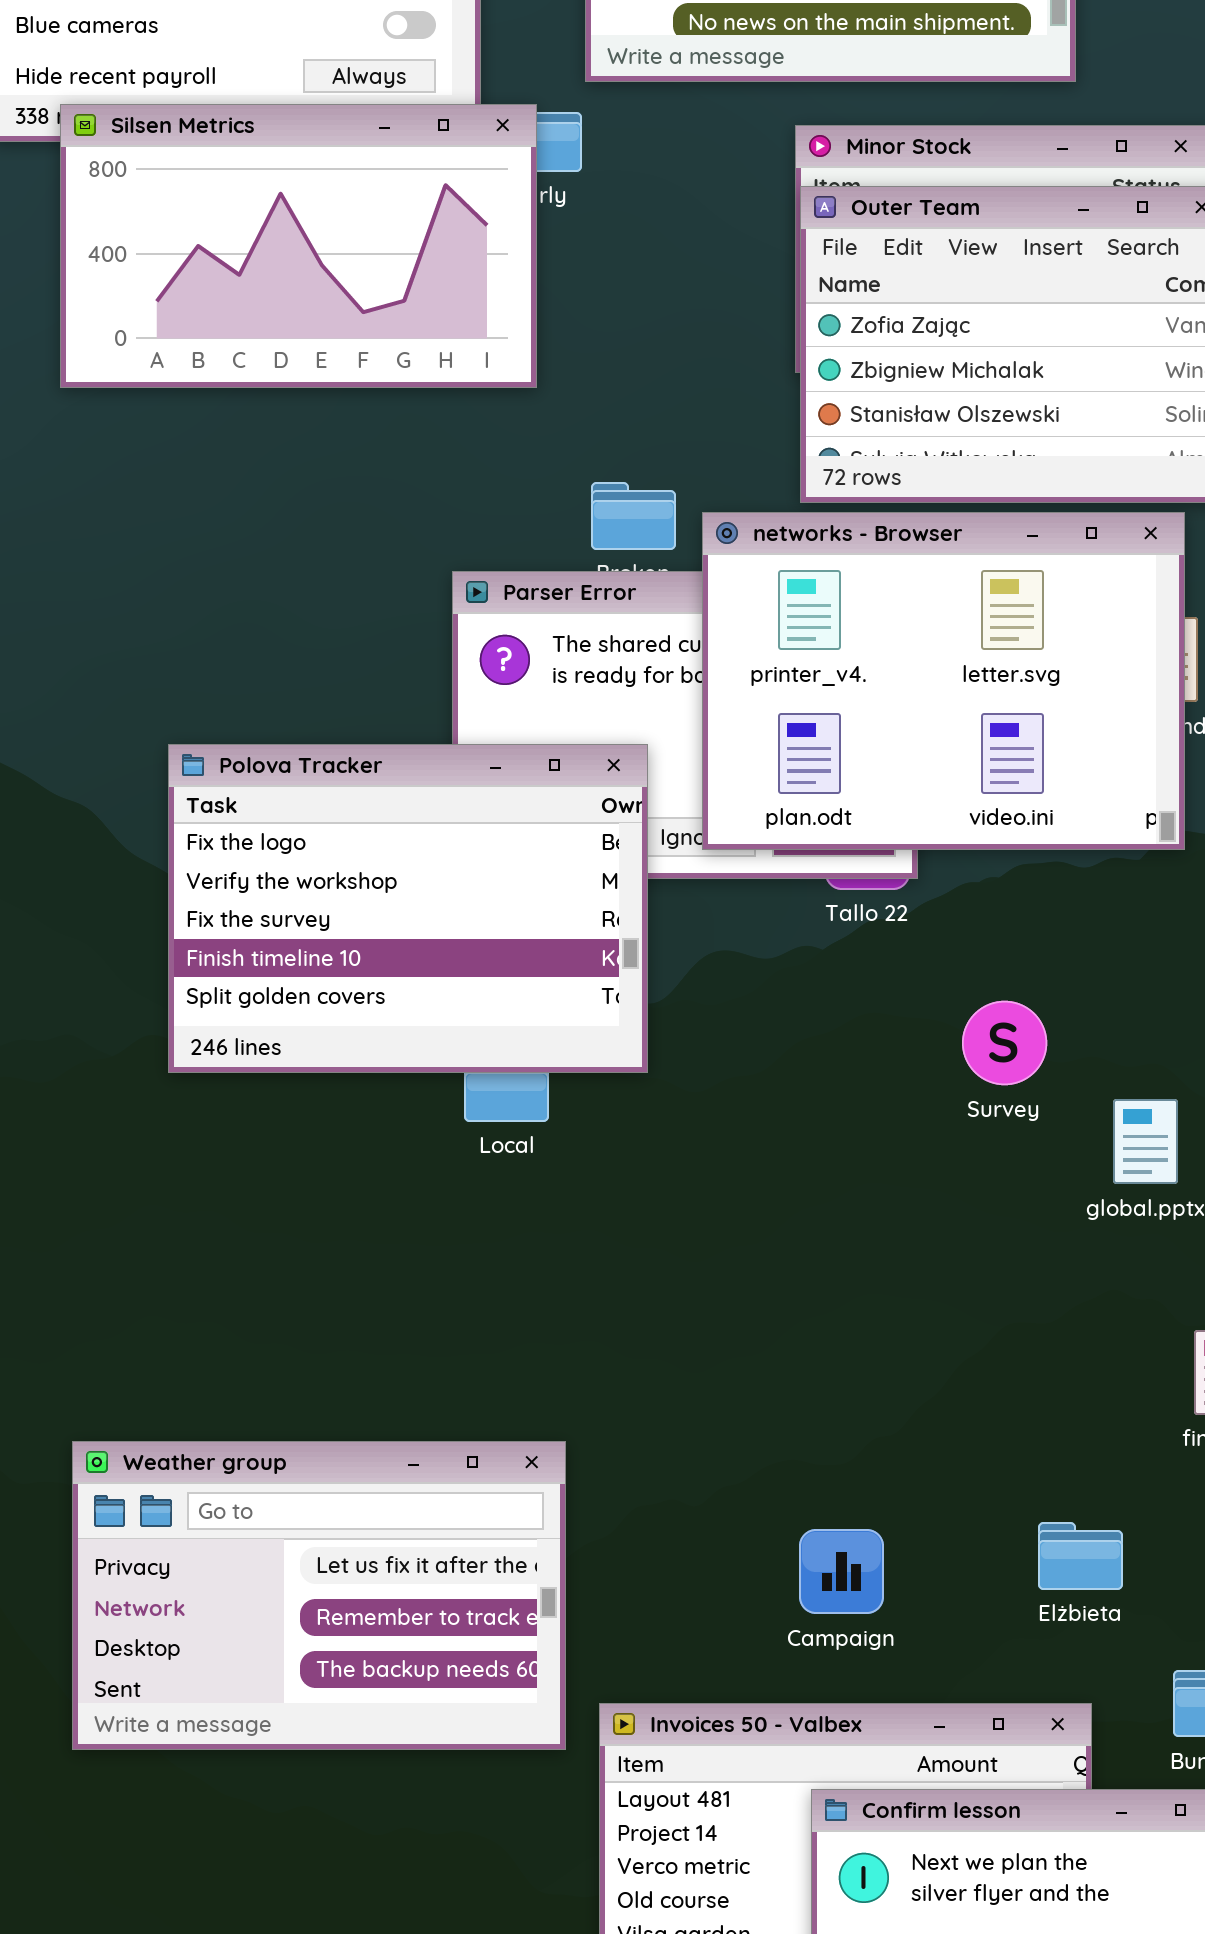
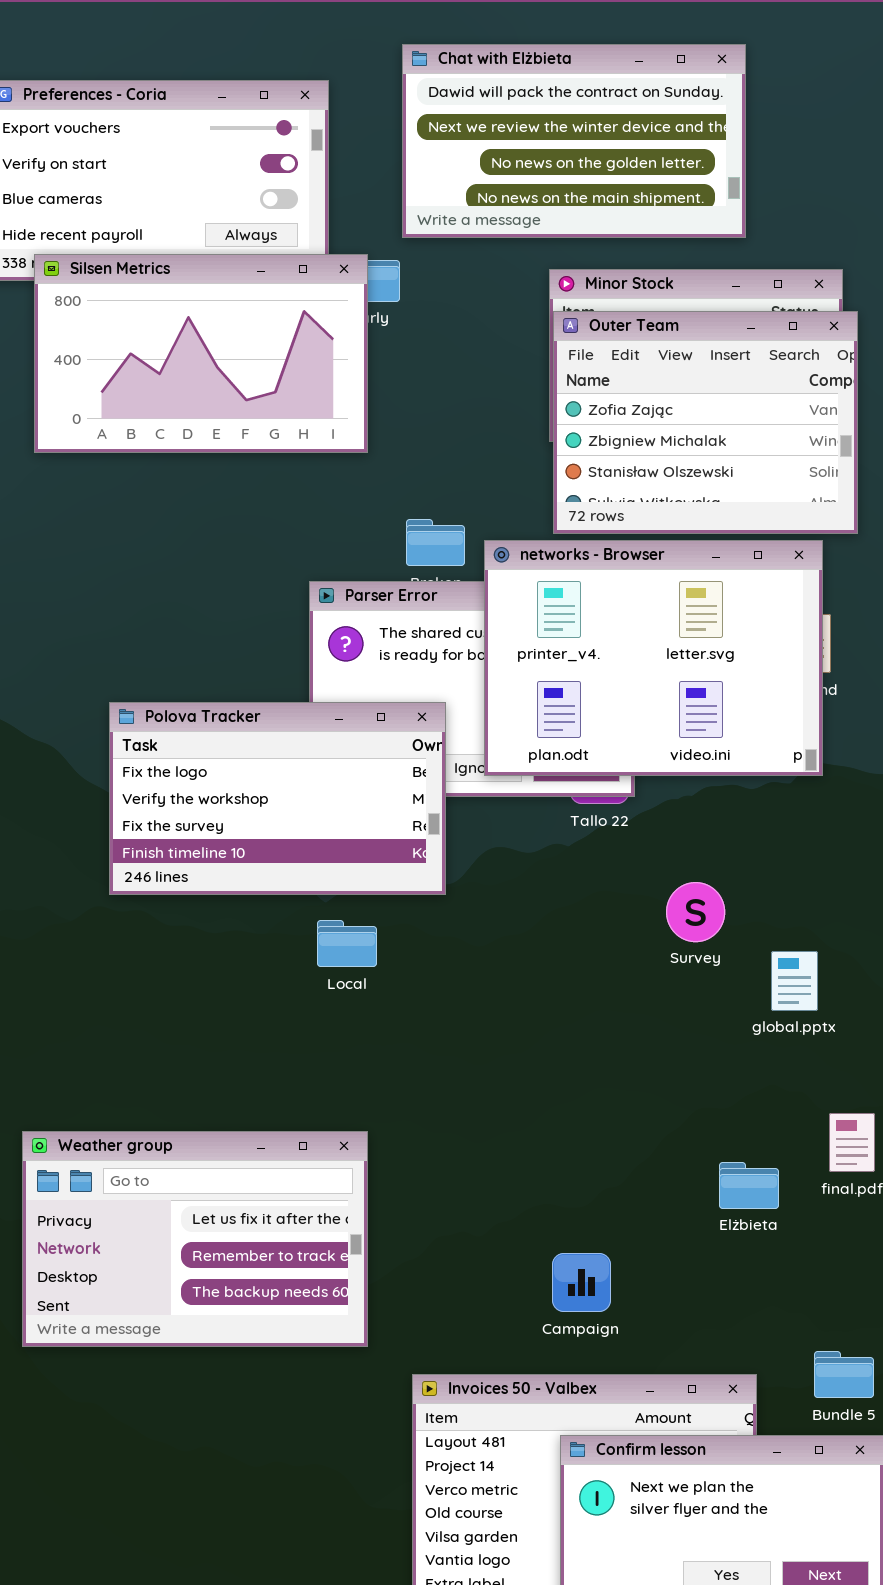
Polova Tracker: [168,744,648,1073] -> [109,702,446,895], resized
Weather group: [72,1441,566,1750] -> [22,1131,368,1347], moved
Elżbieta: [1038,1522,1123,1590] -> [719,1162,779,1209], moved

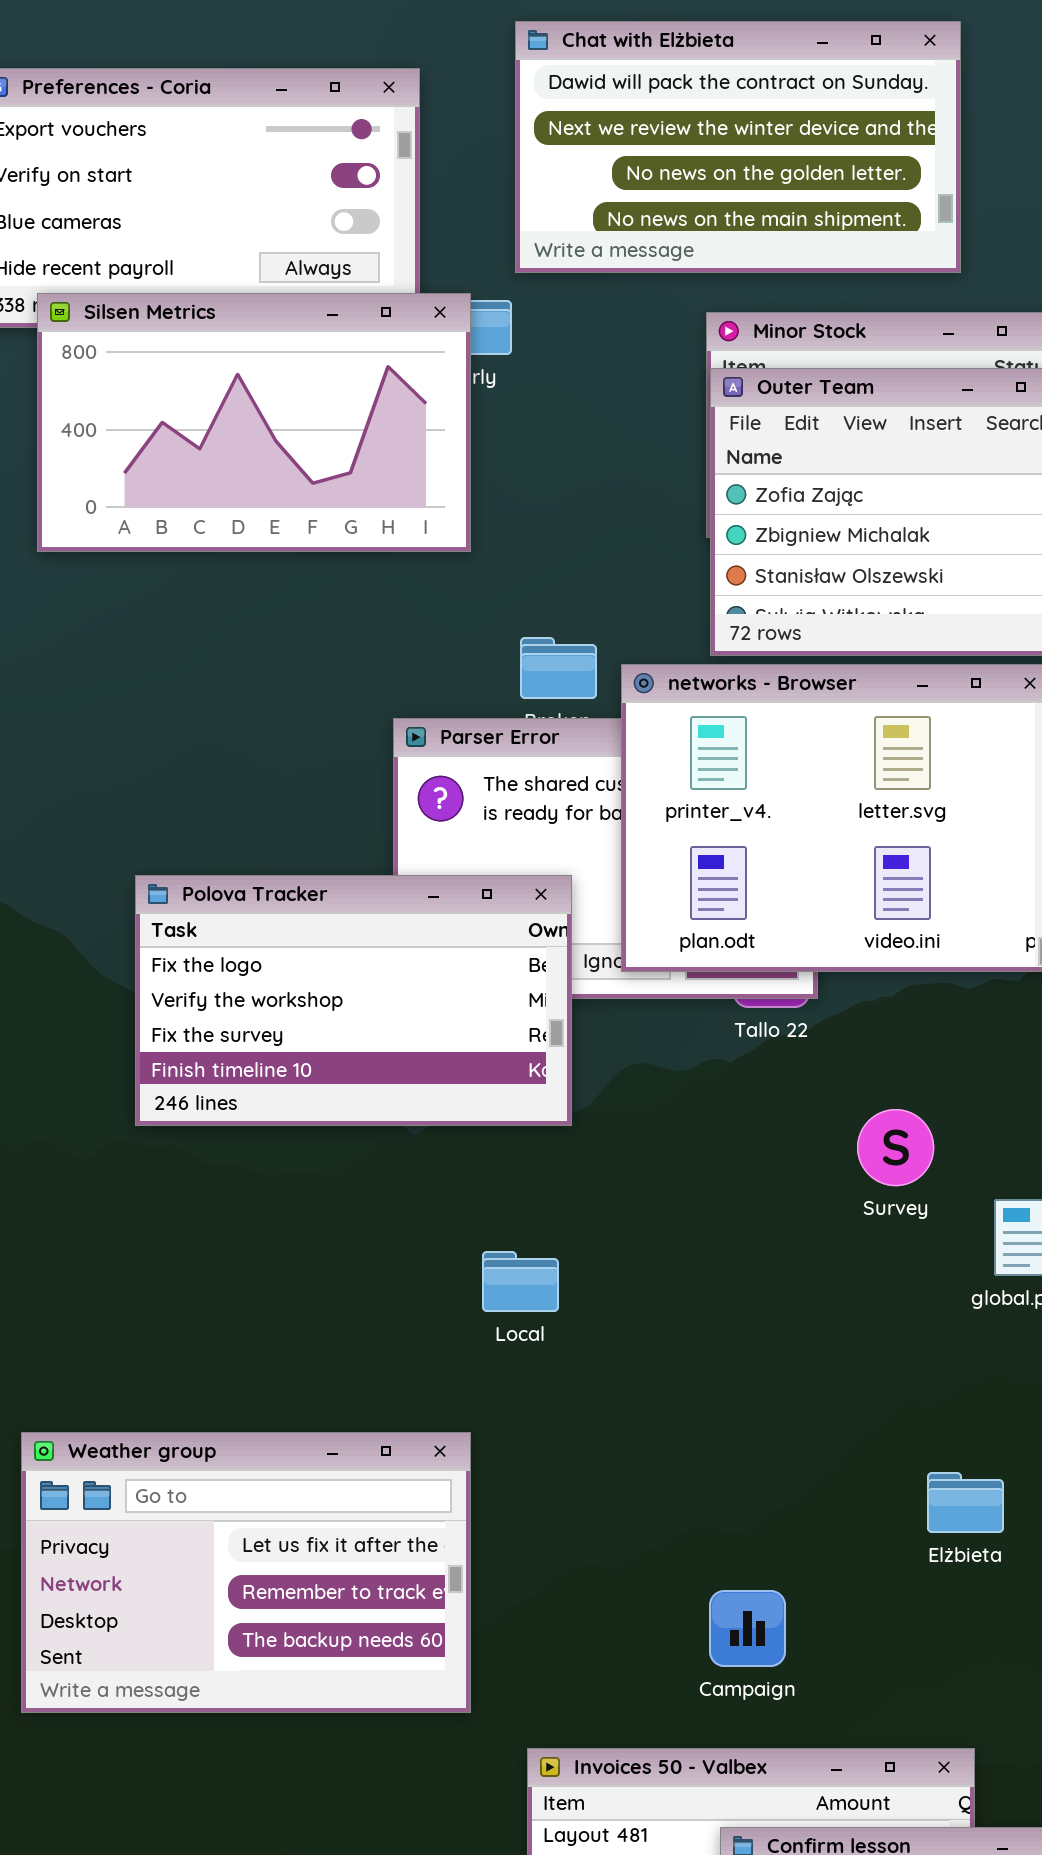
Local: [317,920,377,967] -> [482,1251,559,1312], moved

